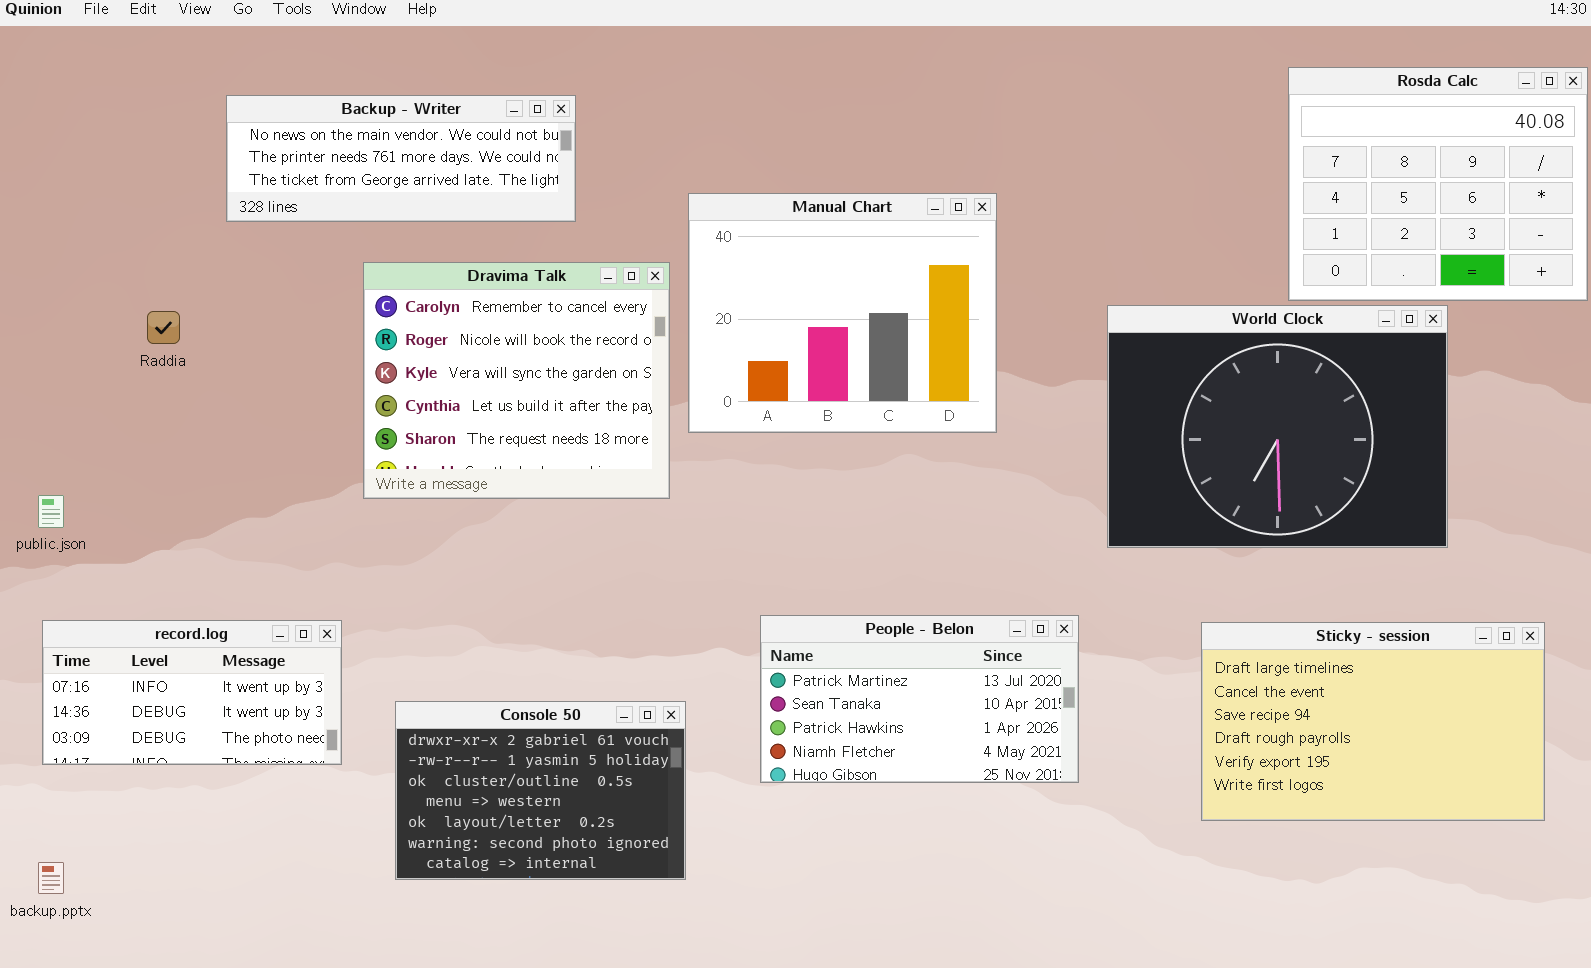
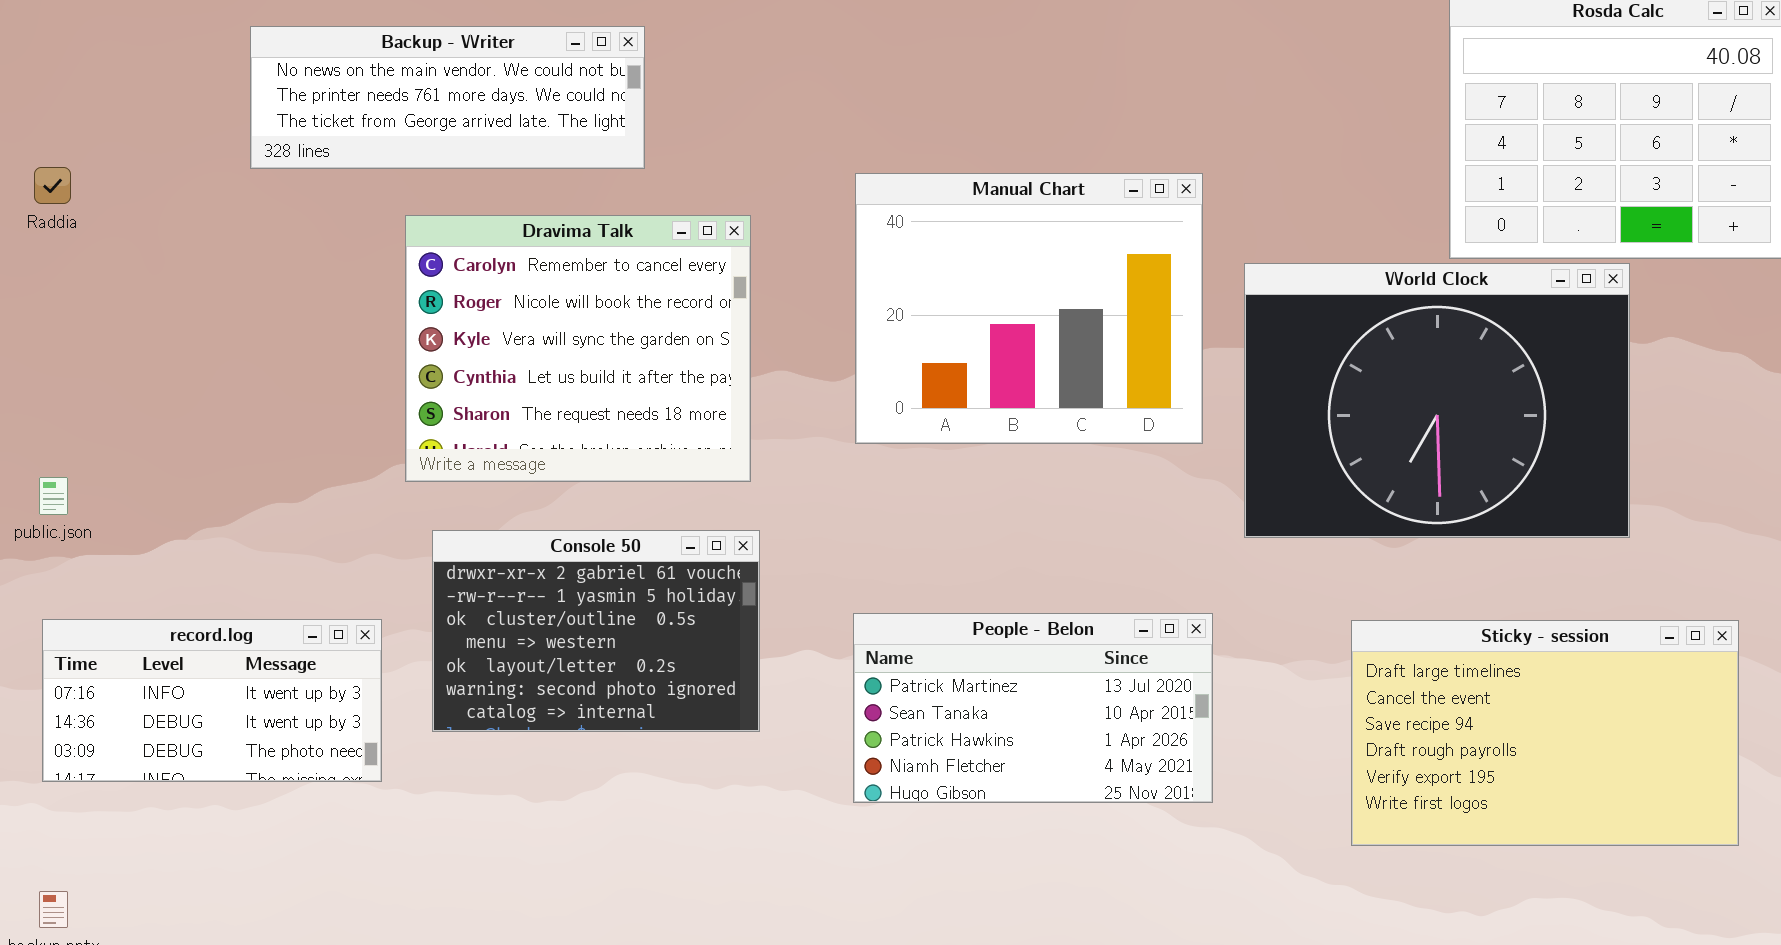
Manual Chart: [688,193,997,433] -> [855,173,1203,444], moved
Raddia: [147,311,180,344] -> [34,167,71,204], moved
Console 50: [395,701,686,880] -> [432,530,760,732], moved

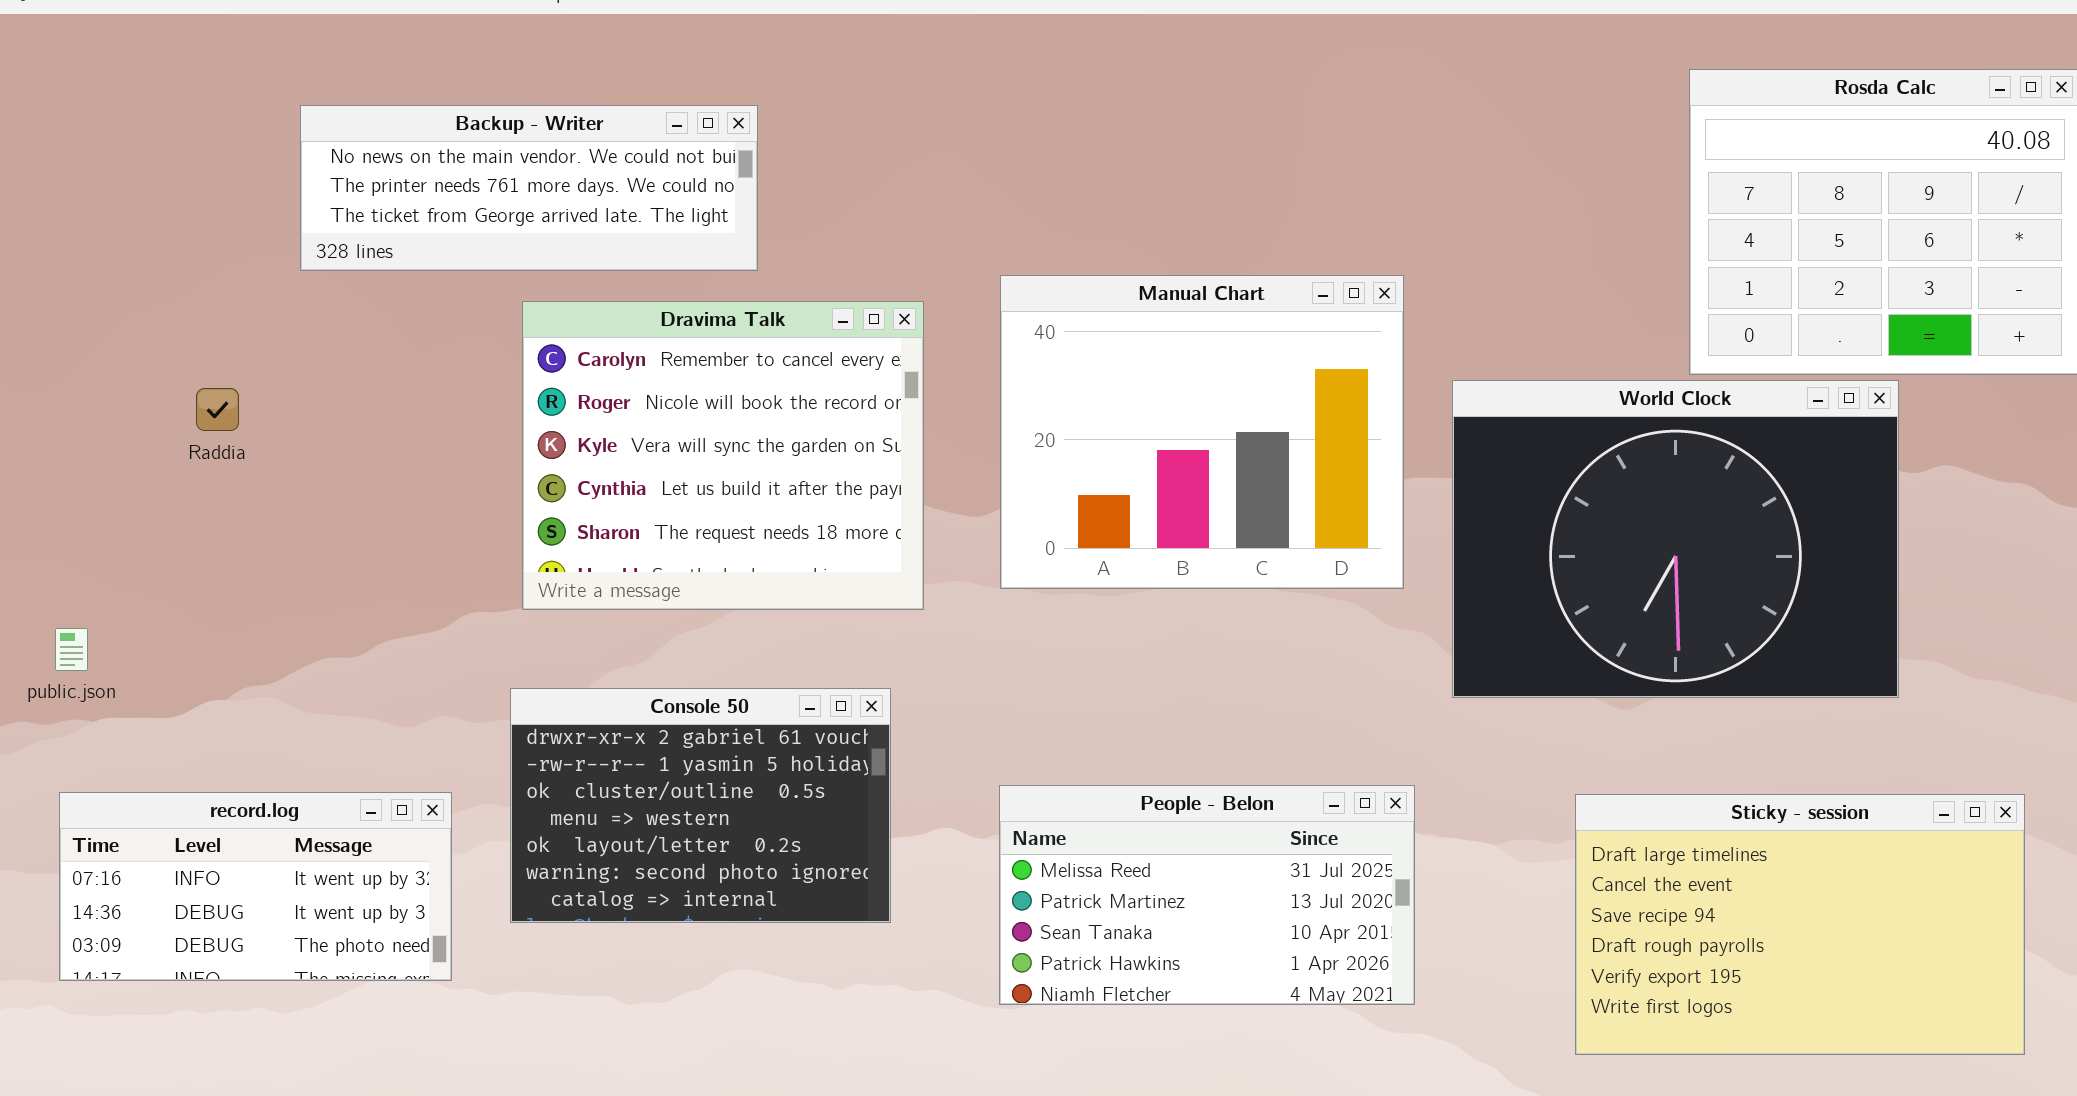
Raddia: [34,167,71,204] -> [196,388,239,431], moved
Dravima Talk: [405,215,751,482] -> [522,301,924,610], moved
People - Belon: [853,613,1213,803] -> [999,785,1415,1005], scrolled up 1 row

